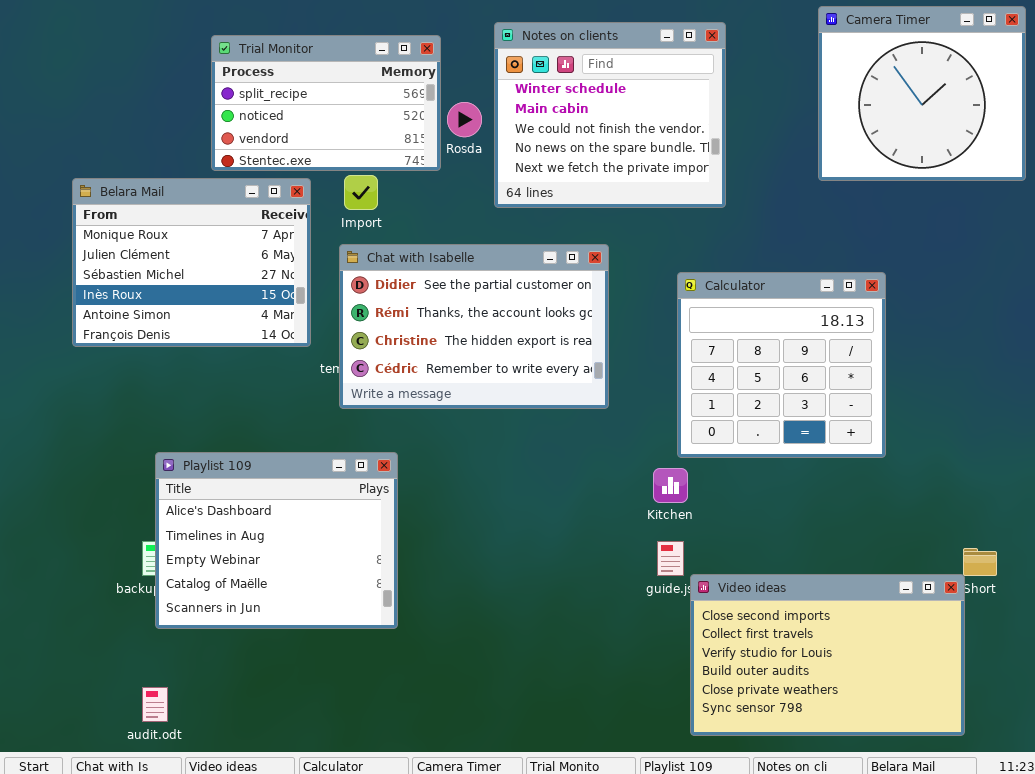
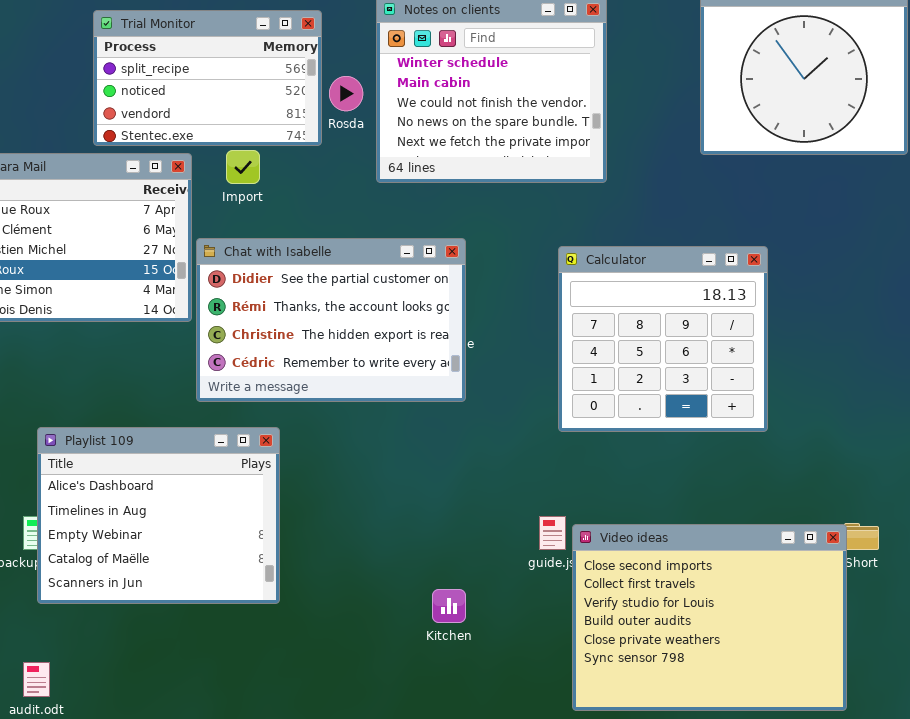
Chat with Isabelle: [339,244,609,409] -> [196,238,466,402], moved
Kitchen: [653,468,688,503] -> [432,589,466,623], moved
Video ideas: [690,574,965,736] -> [572,524,847,711], resized

